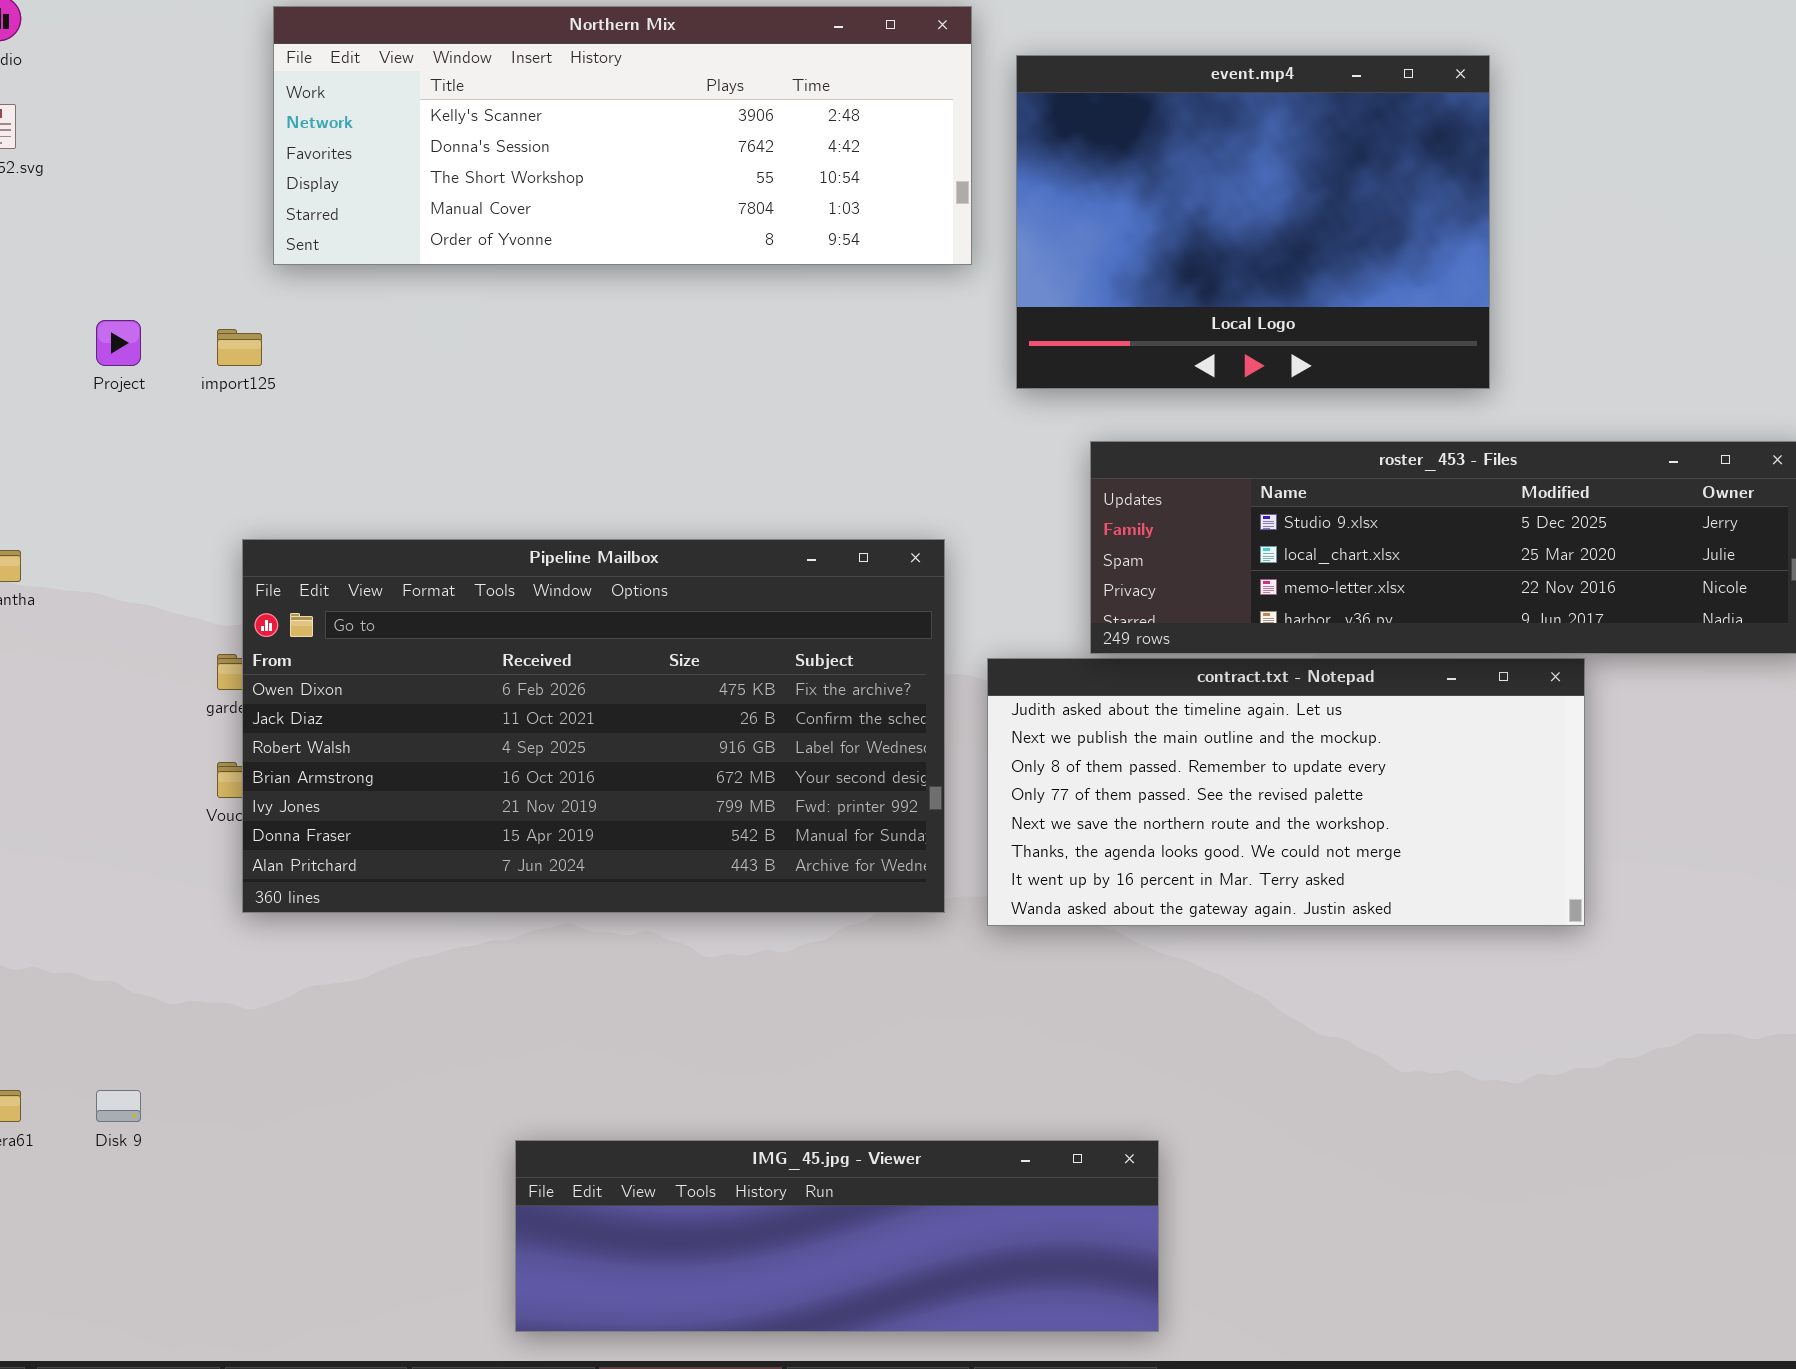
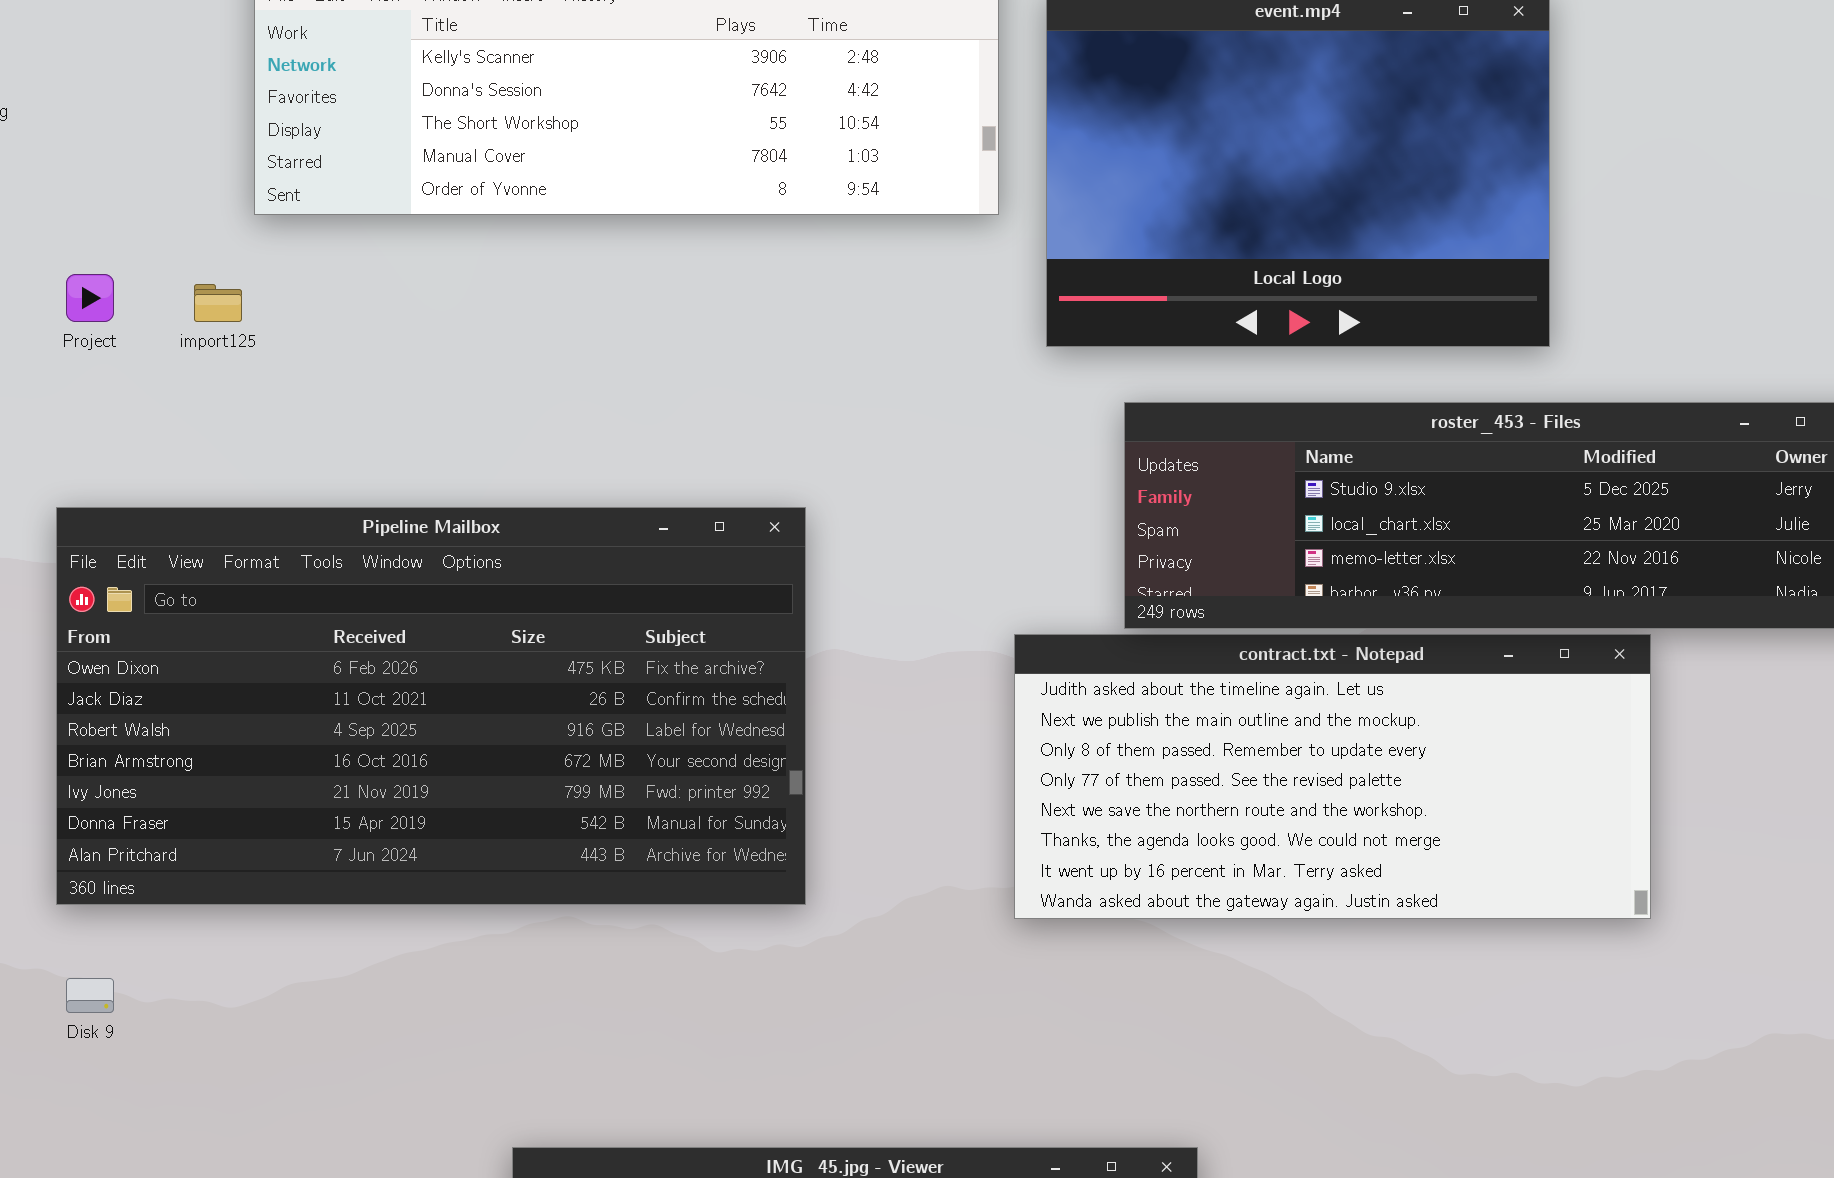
Pipeline Mailbox: [242,539,945,913] -> [56,507,806,905], moved
Disk 9: [96,1090,141,1122] -> [66,978,114,1013], moved

